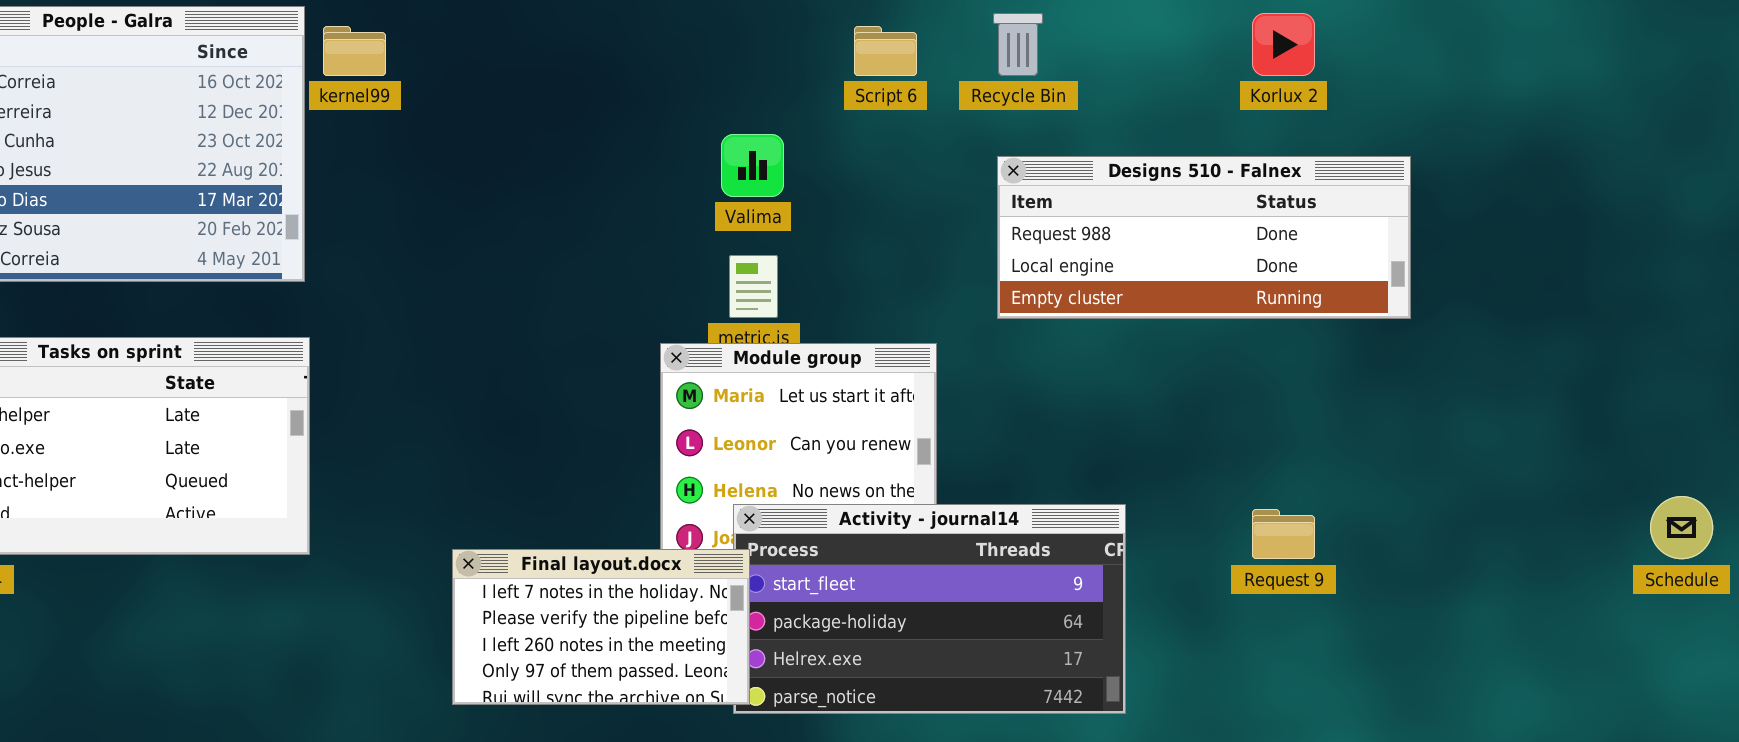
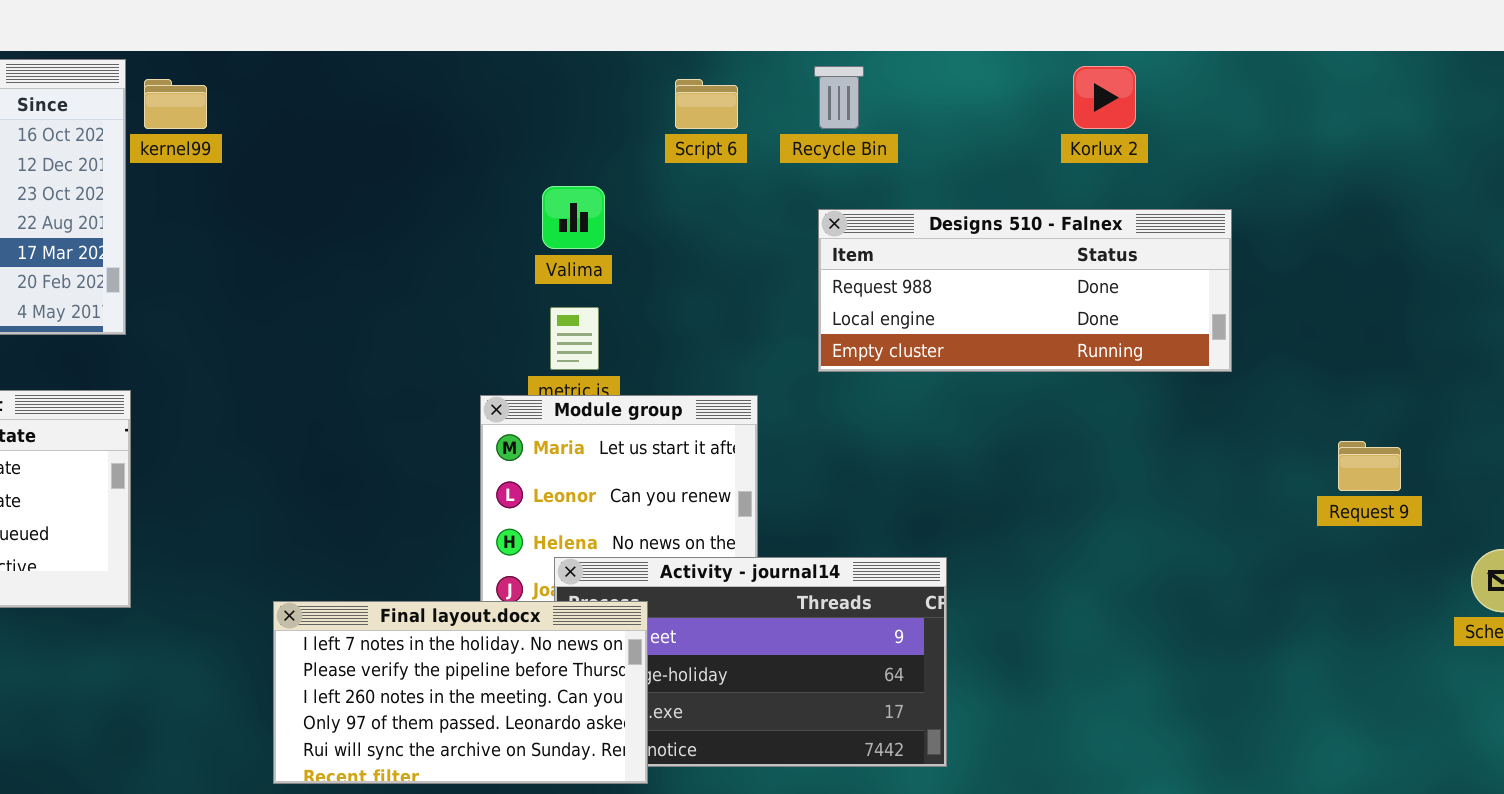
Request 9: [1252,509,1315,559] -> [1338,441,1401,491], moved
Final layout.docx: [452,549,750,705] -> [273,601,648,784], resized

